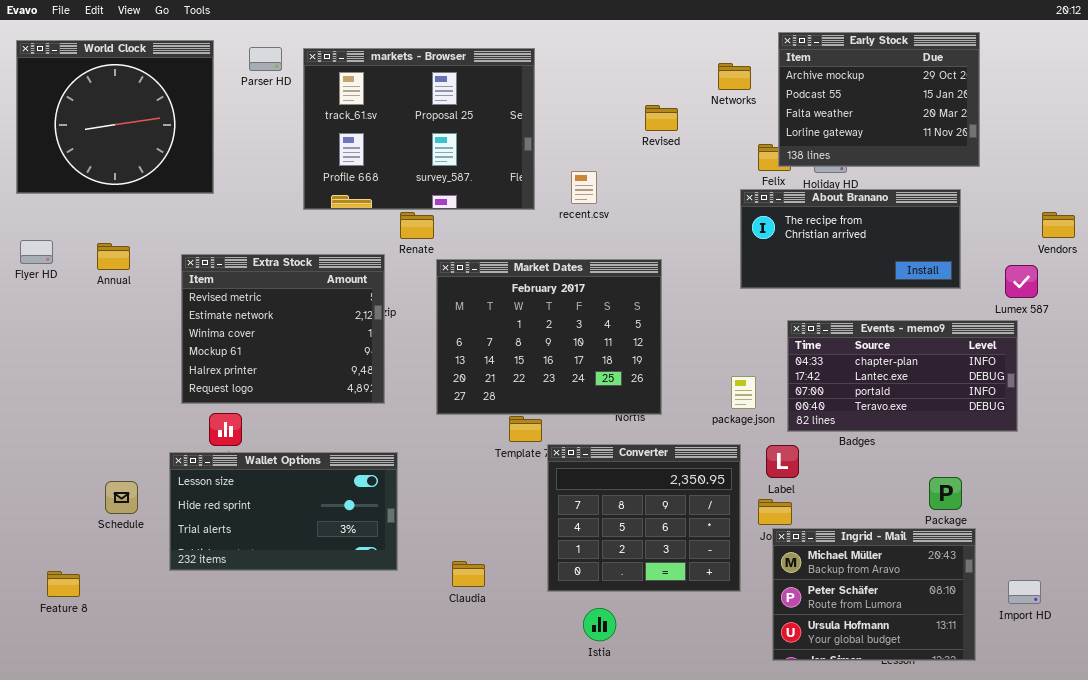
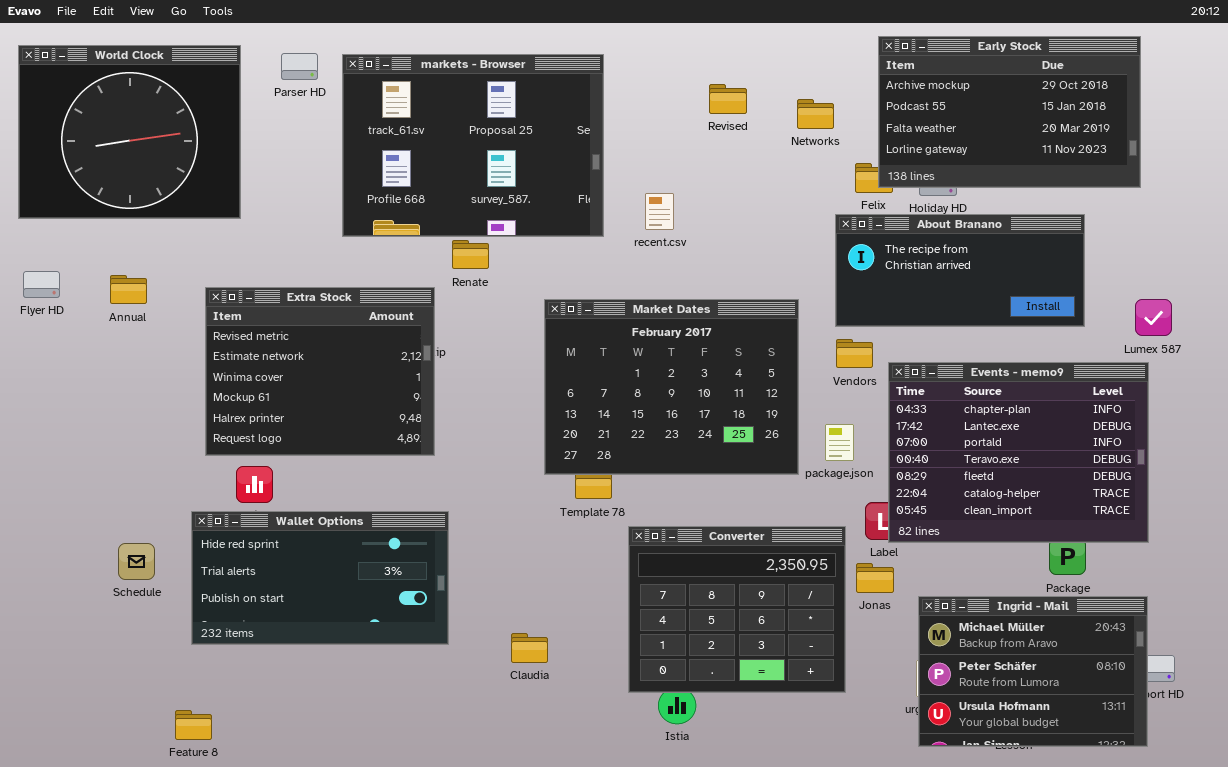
Early Stock: [778,32,980,167] -> [878,36,1141,188], resized
Networks: [718,63,751,90] -> [797,99,834,129], moved
Revised: [645,105,678,131] -> [709,84,747,114], moved
Vendors: [1042,212,1075,238] -> [836,339,873,368], moved
Market Dates: [436,259,662,415] -> [544,299,799,475], moved
Events - memo9: [787,320,1018,432] -> [888,362,1149,543], resized
Converter: [547,444,741,592] -> [628,526,846,693], moved
Wallet Options: [169,452,398,571] -> [191,511,449,645], scrolled down 1 row
Ingrid - Mail: [772,528,976,661] -> [918,596,1148,747], moved
Feature 8: [47,571,80,597] -> [175,710,212,740], moved

